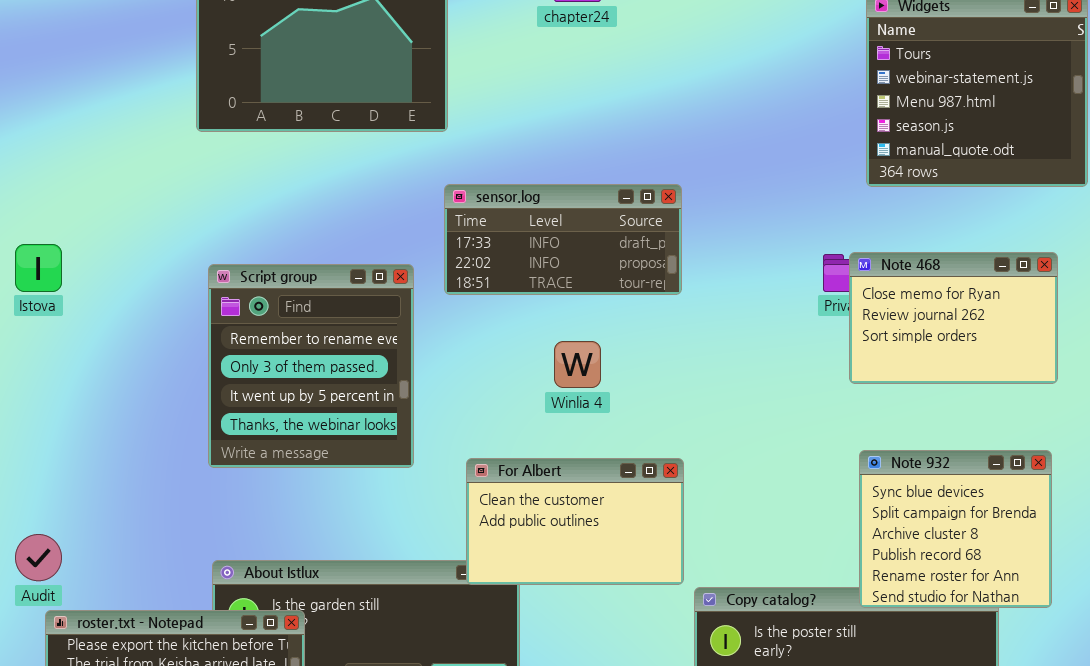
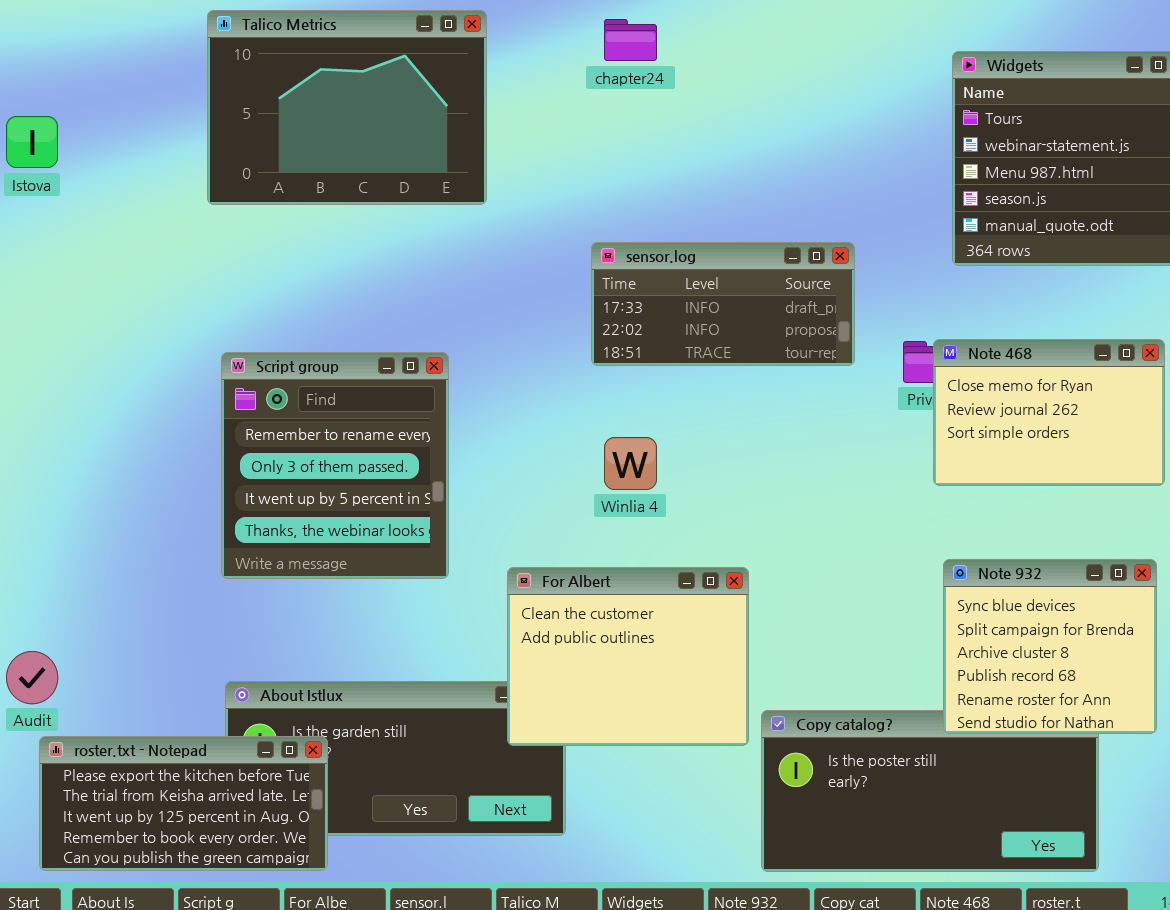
sensor.log: [444,184,682,295] -> [591,242,855,366], moved
Istova: [15,244,62,292] -> [6,116,58,168], moved
For Albert: [466,458,684,585] -> [507,567,749,746], resized

